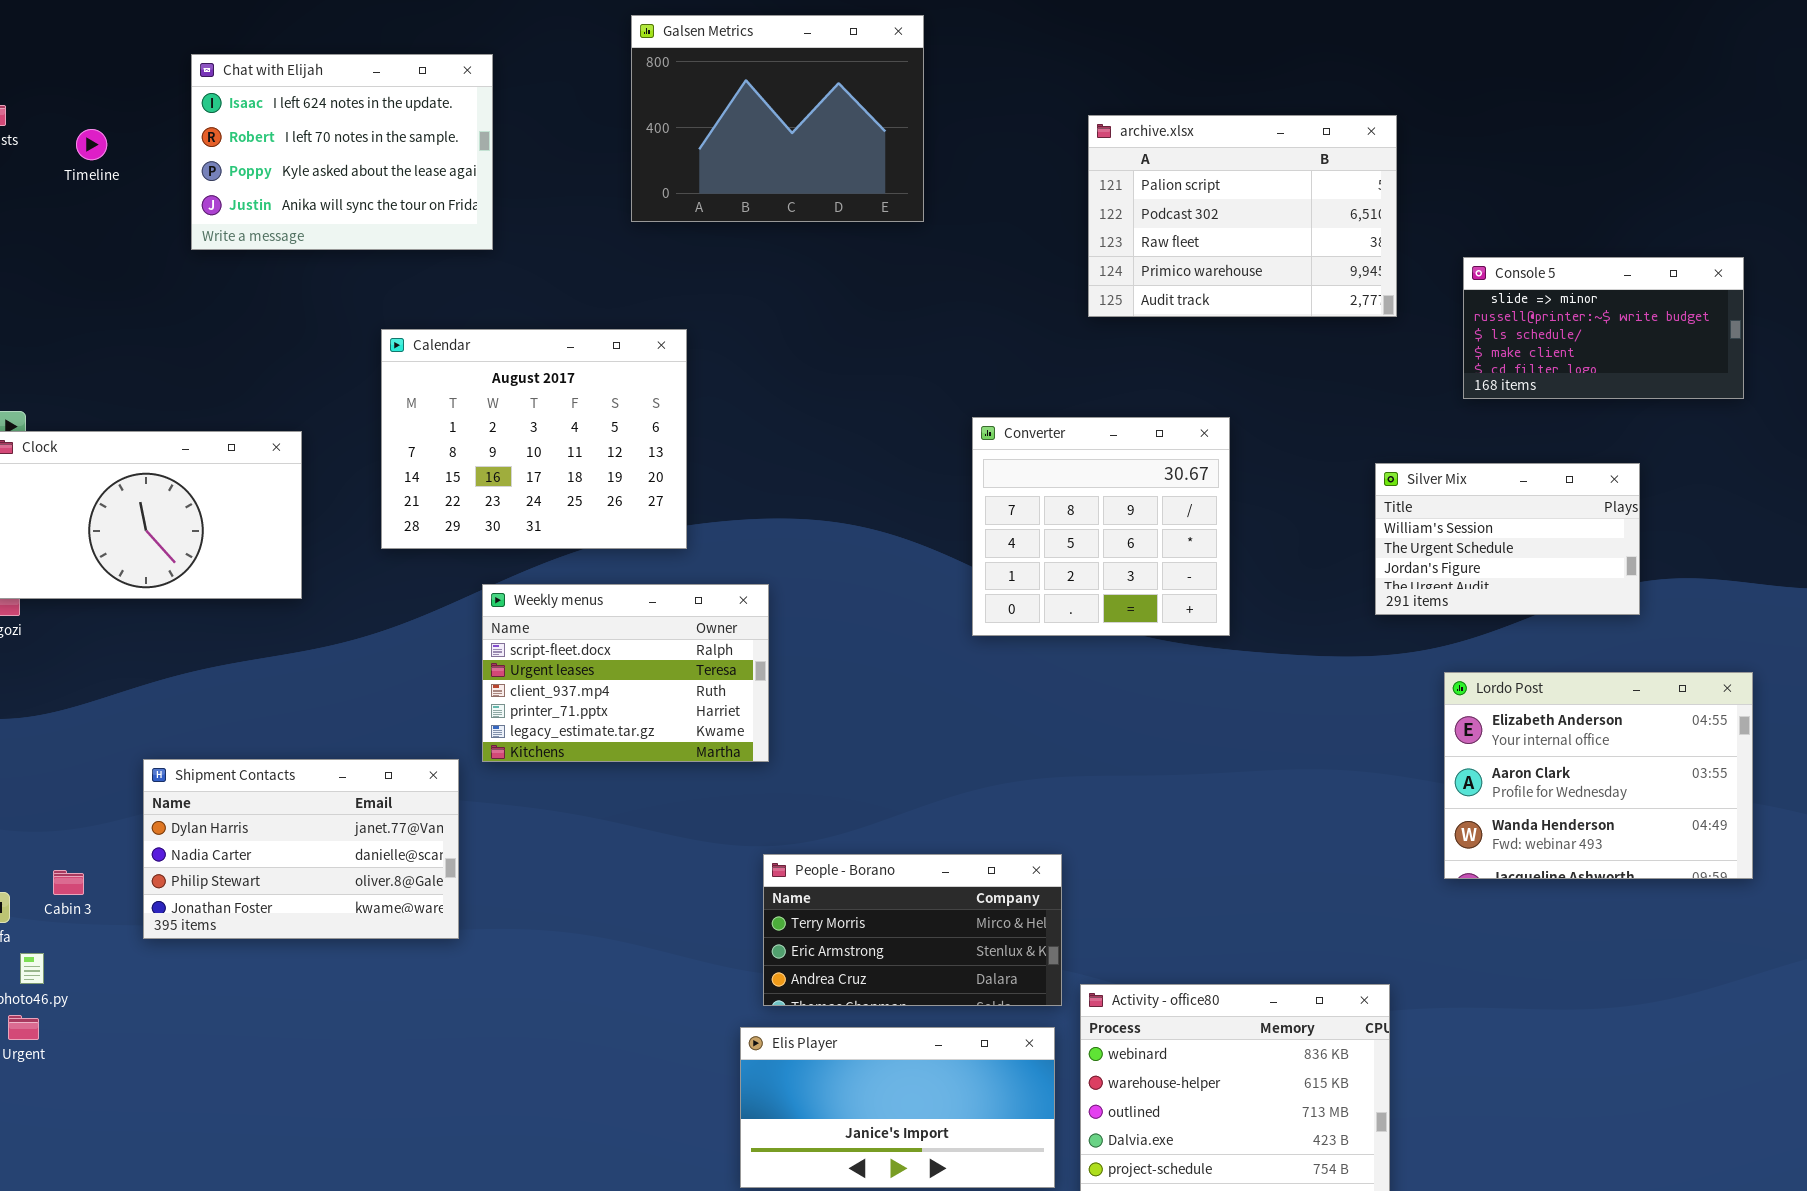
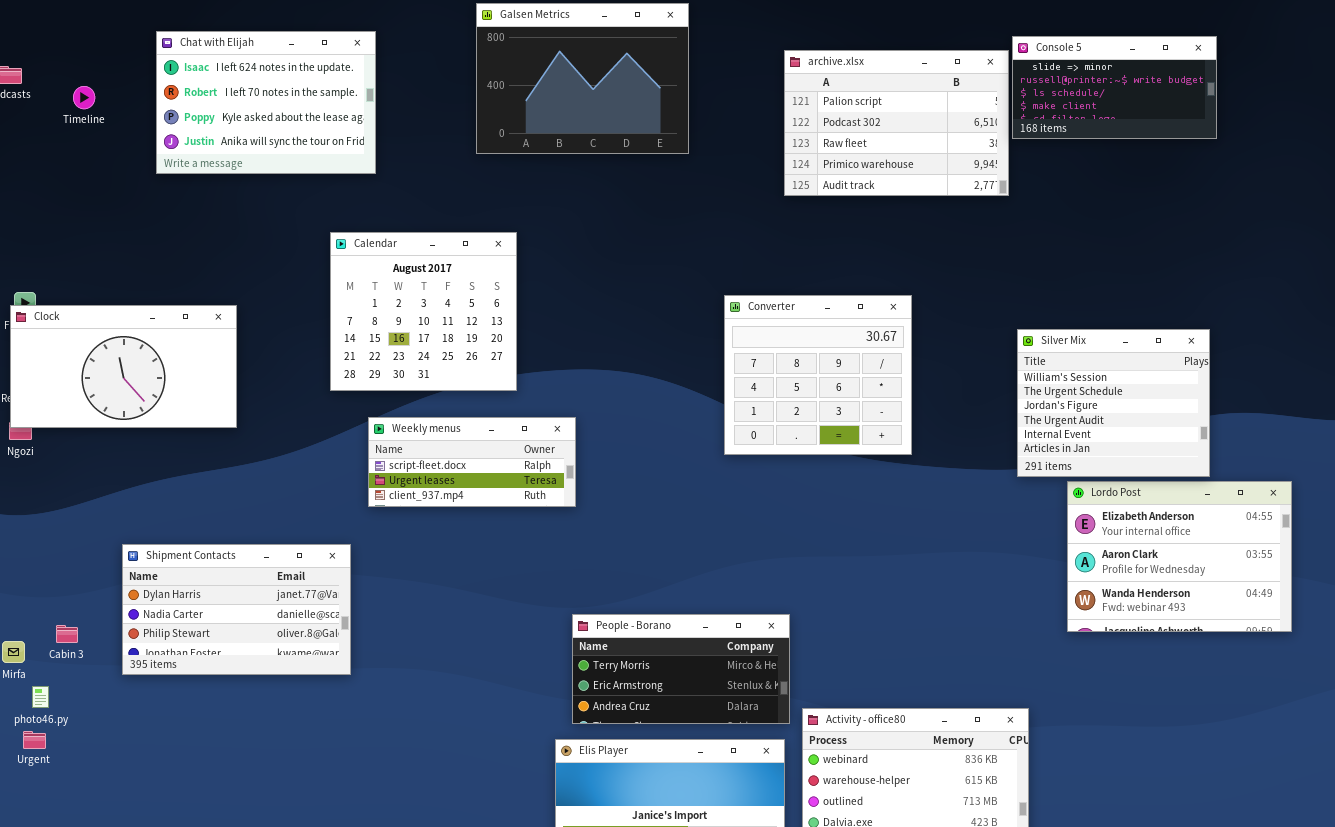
archive.xlsx: [1088,115,1397,317] -> [784,50,1009,196], moved
Console 5: [1463,257,1744,399] -> [1012,36,1217,139], moved
Calendar: [381,329,687,549] -> [330,232,517,391], resized
Silver Mix: [1375,463,1640,615] -> [1017,329,1210,477], resized
Weekly menus: [482,584,769,762] -> [368,417,576,507], resized

